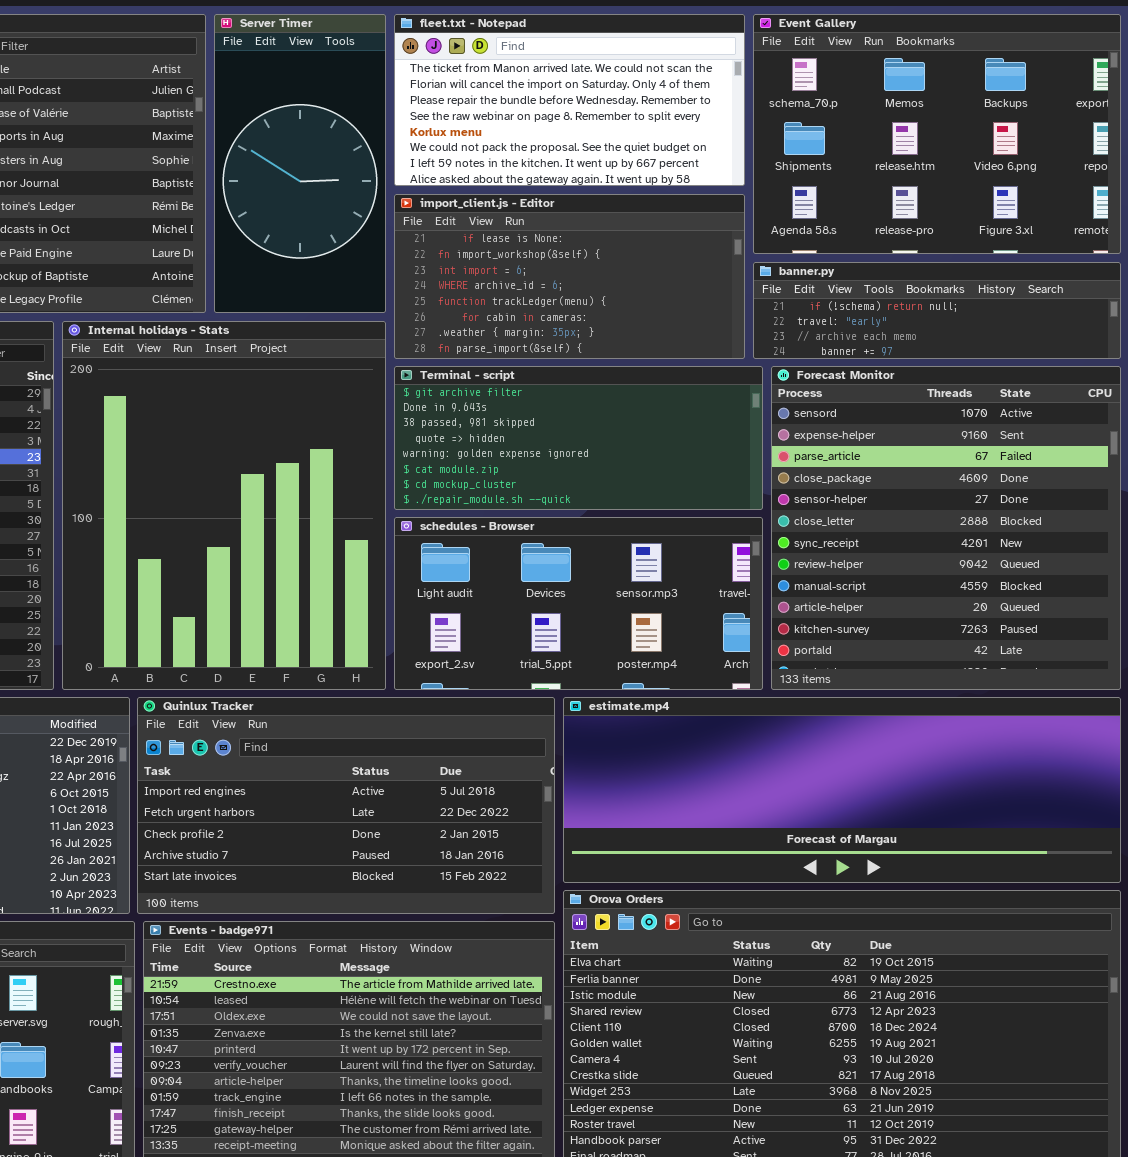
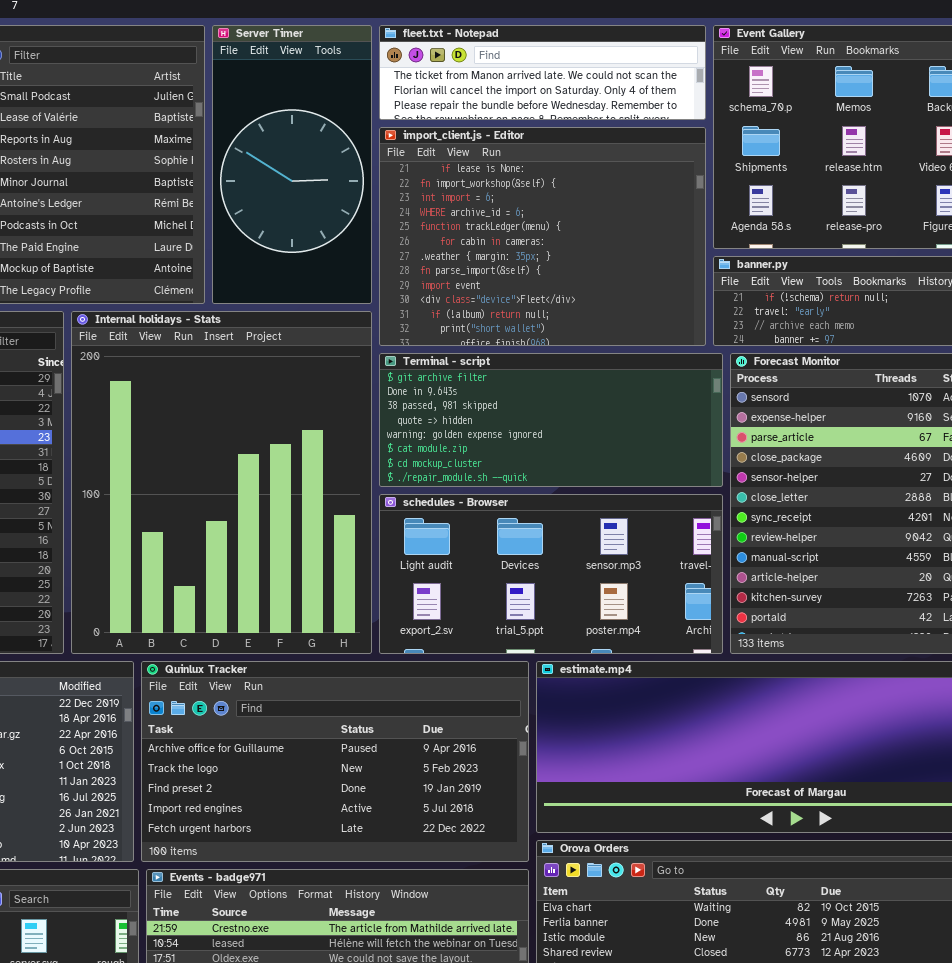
fleet.txt - Notepad: [394,14,745,186] -> [379,25,706,120], resized
import_client.js - Editor: [394,194,745,359] -> [379,127,706,346], resized
Quinlux Tracker: [137,697,555,914] -> [141,661,529,862], scrolled up 3 rows

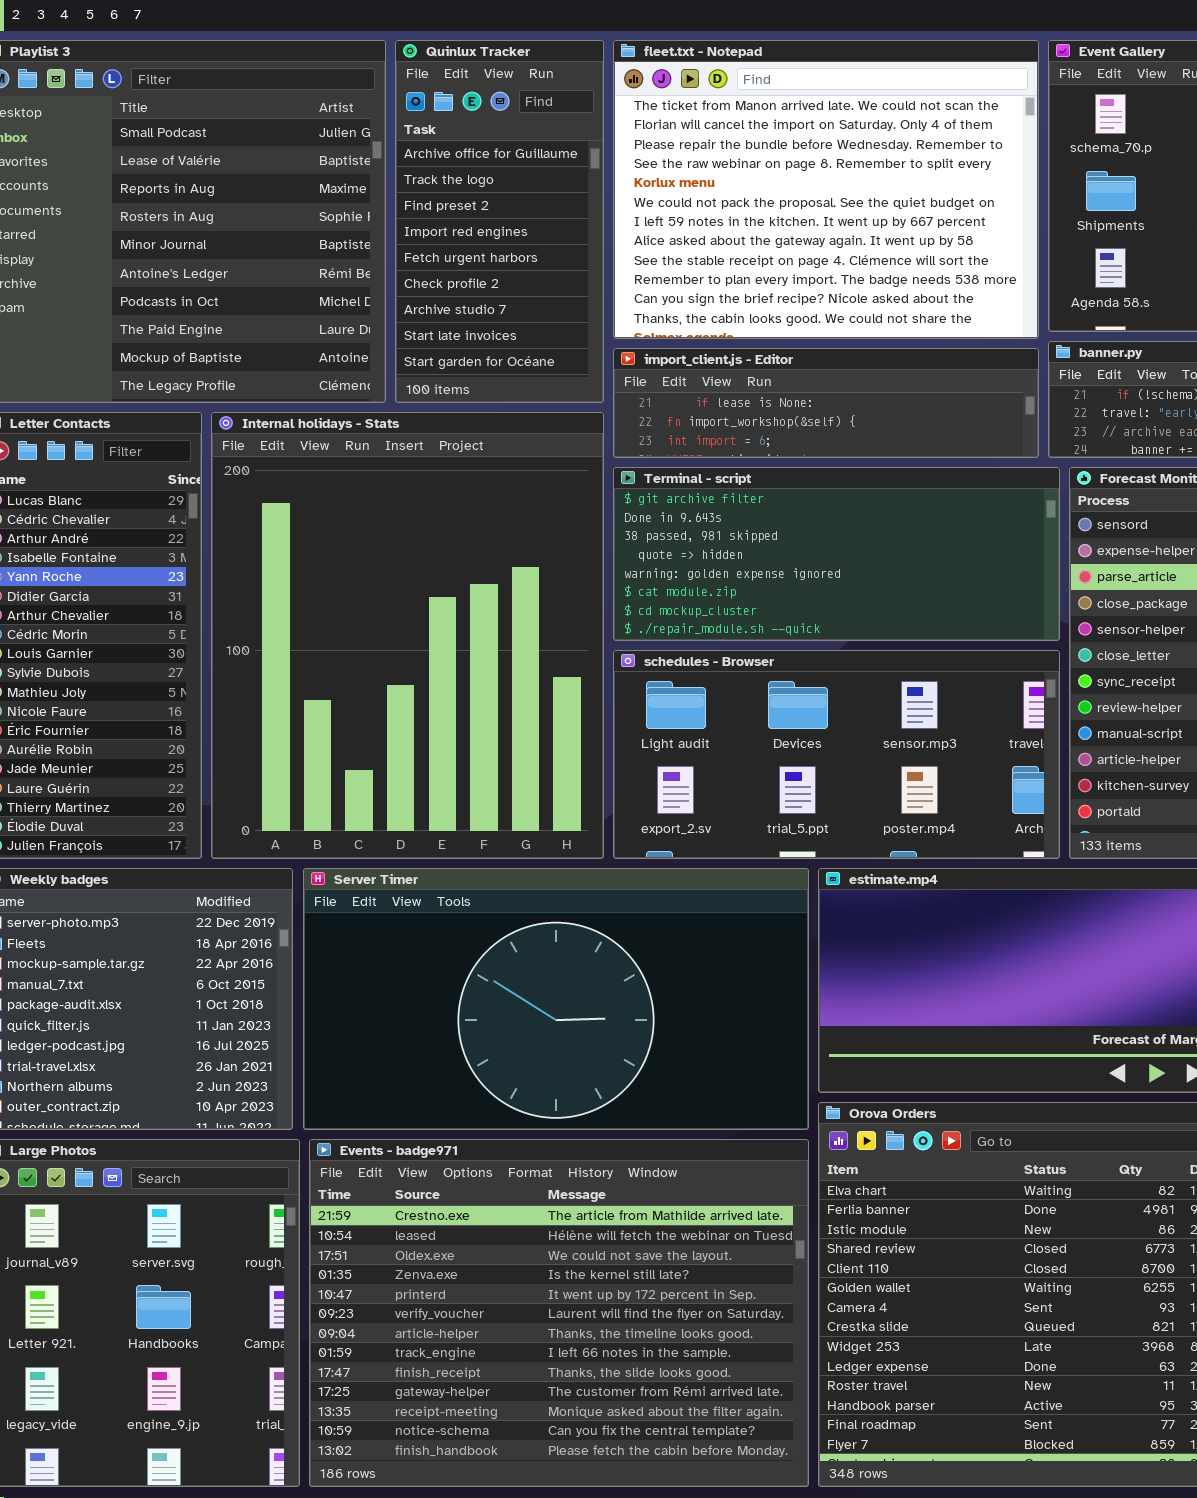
Server Timer: [212,25,372,304] -> [303,868,809,1130], moved, resized
fleet.txt - Notepad: [379,25,706,120] -> [613,40,1039,339], resized
import_client.js - Editor: [379,127,706,346] -> [613,348,1039,458], resized
Quinlux Tracker: [141,661,529,862] -> [395,40,604,403], moved, resized

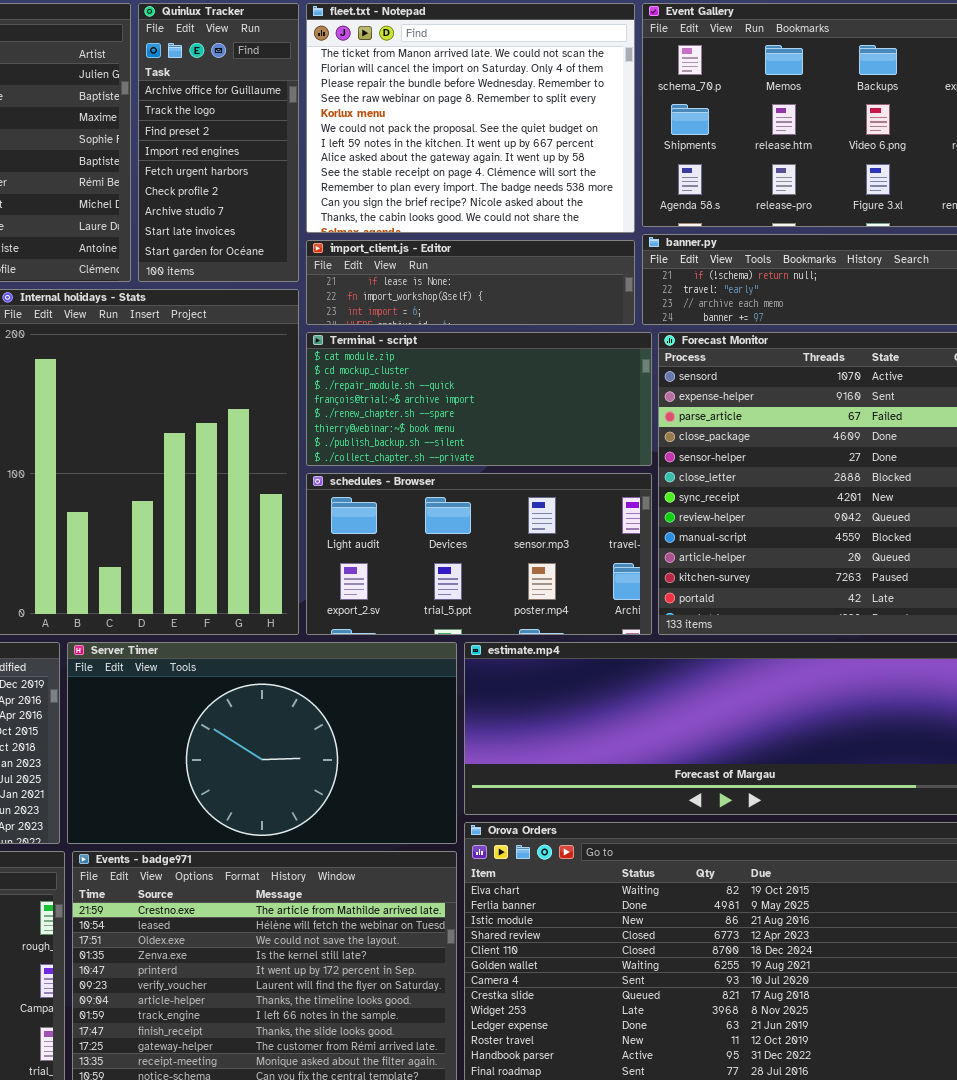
Terminal - script: [613,467,1060,641] -> [306,332,652,466], scrolled down 5 rows

